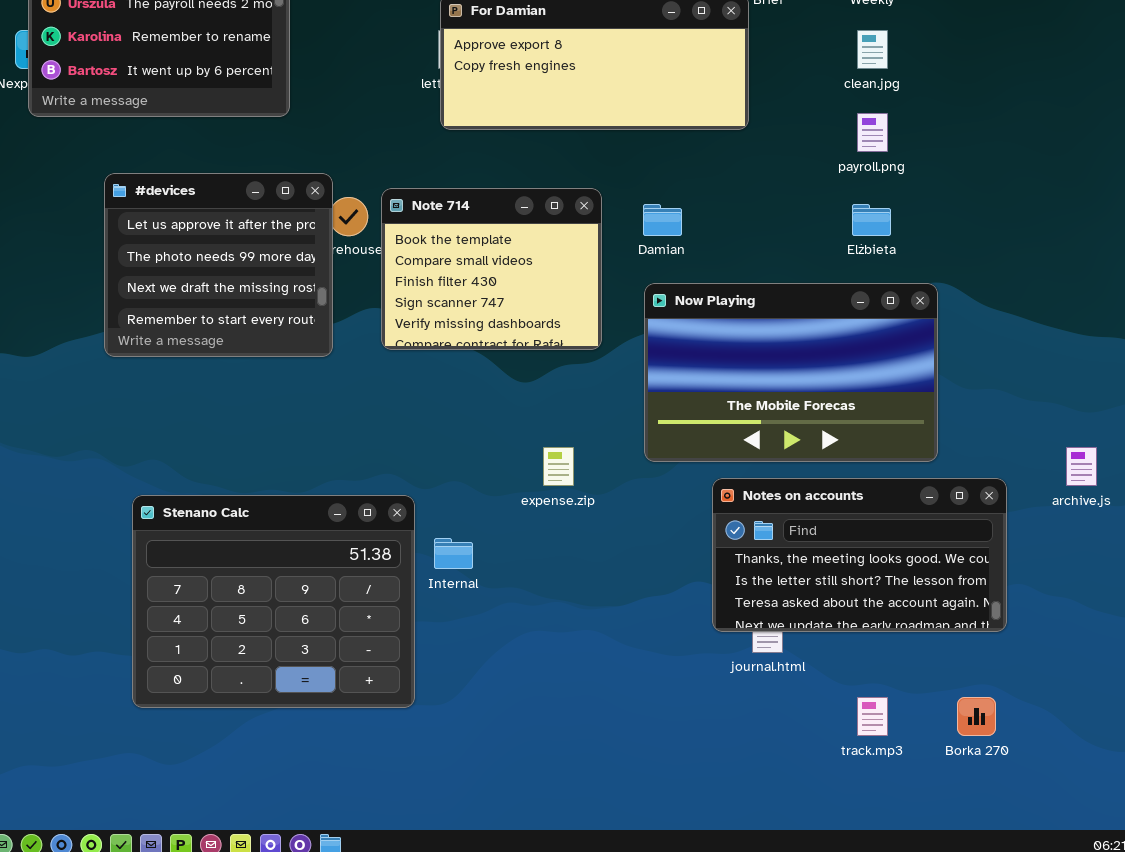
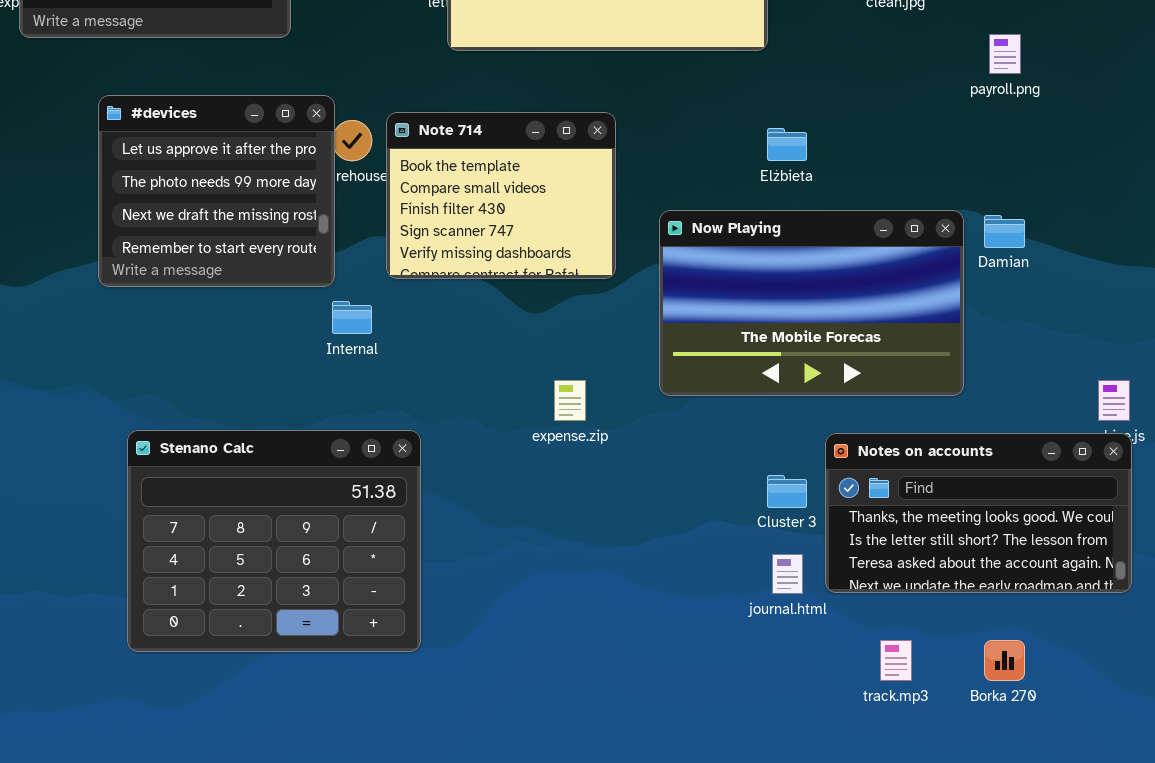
payroll.png: [857,113,888,152] -> [989,34,1021,74], moved
Damian: [643,204,682,236] -> [984,215,1025,248], moved
Elżbieta: [852,204,891,236] -> [767,128,807,161], moved
Notes on accounts: [712,478,1007,632] -> [825,433,1132,593], moved
Internal: [434,538,473,569] -> [332,301,372,334], moved

